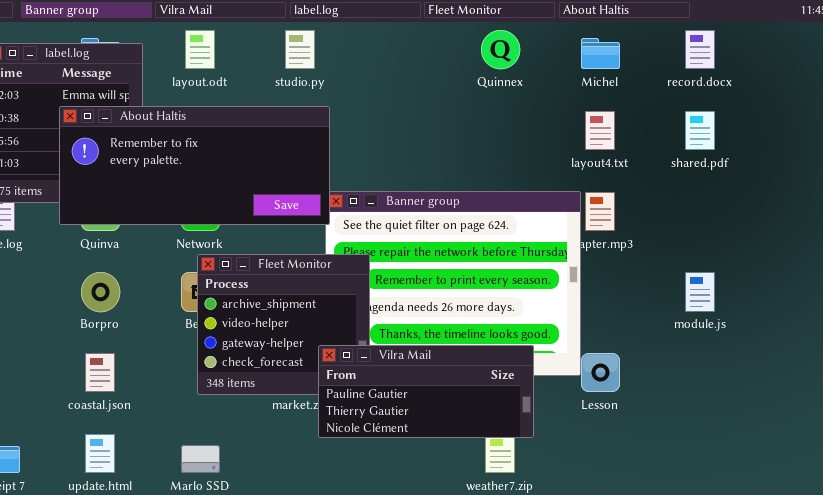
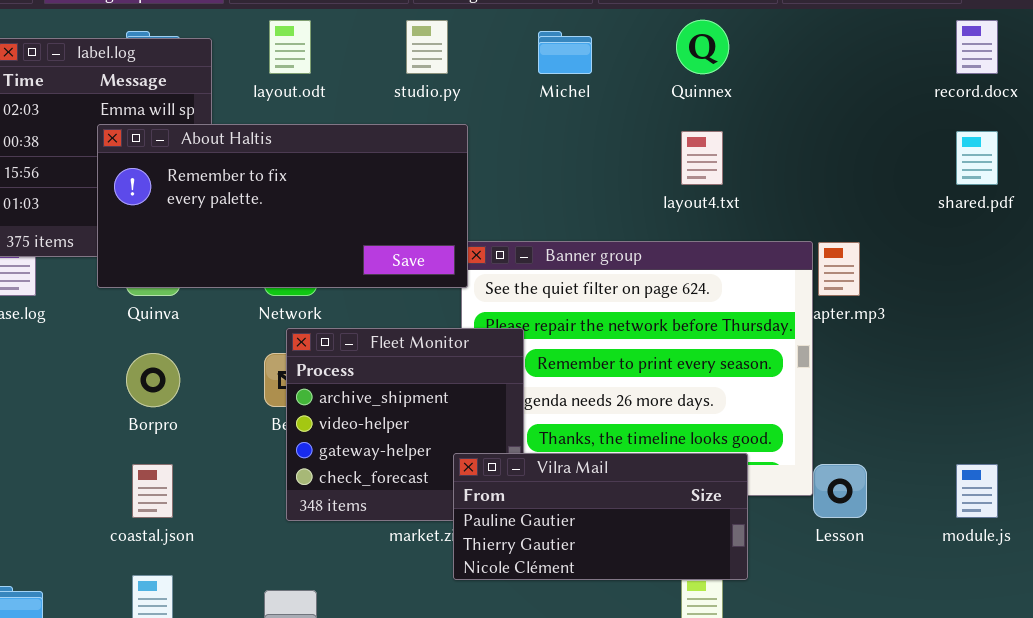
Michel: [581,38,620,69] -> [538,31,592,74], moved
layout4.txt: [585,111,615,150] -> [681,131,723,185], moved
module.js: [685,272,715,312] -> [956,464,998,518], moved

